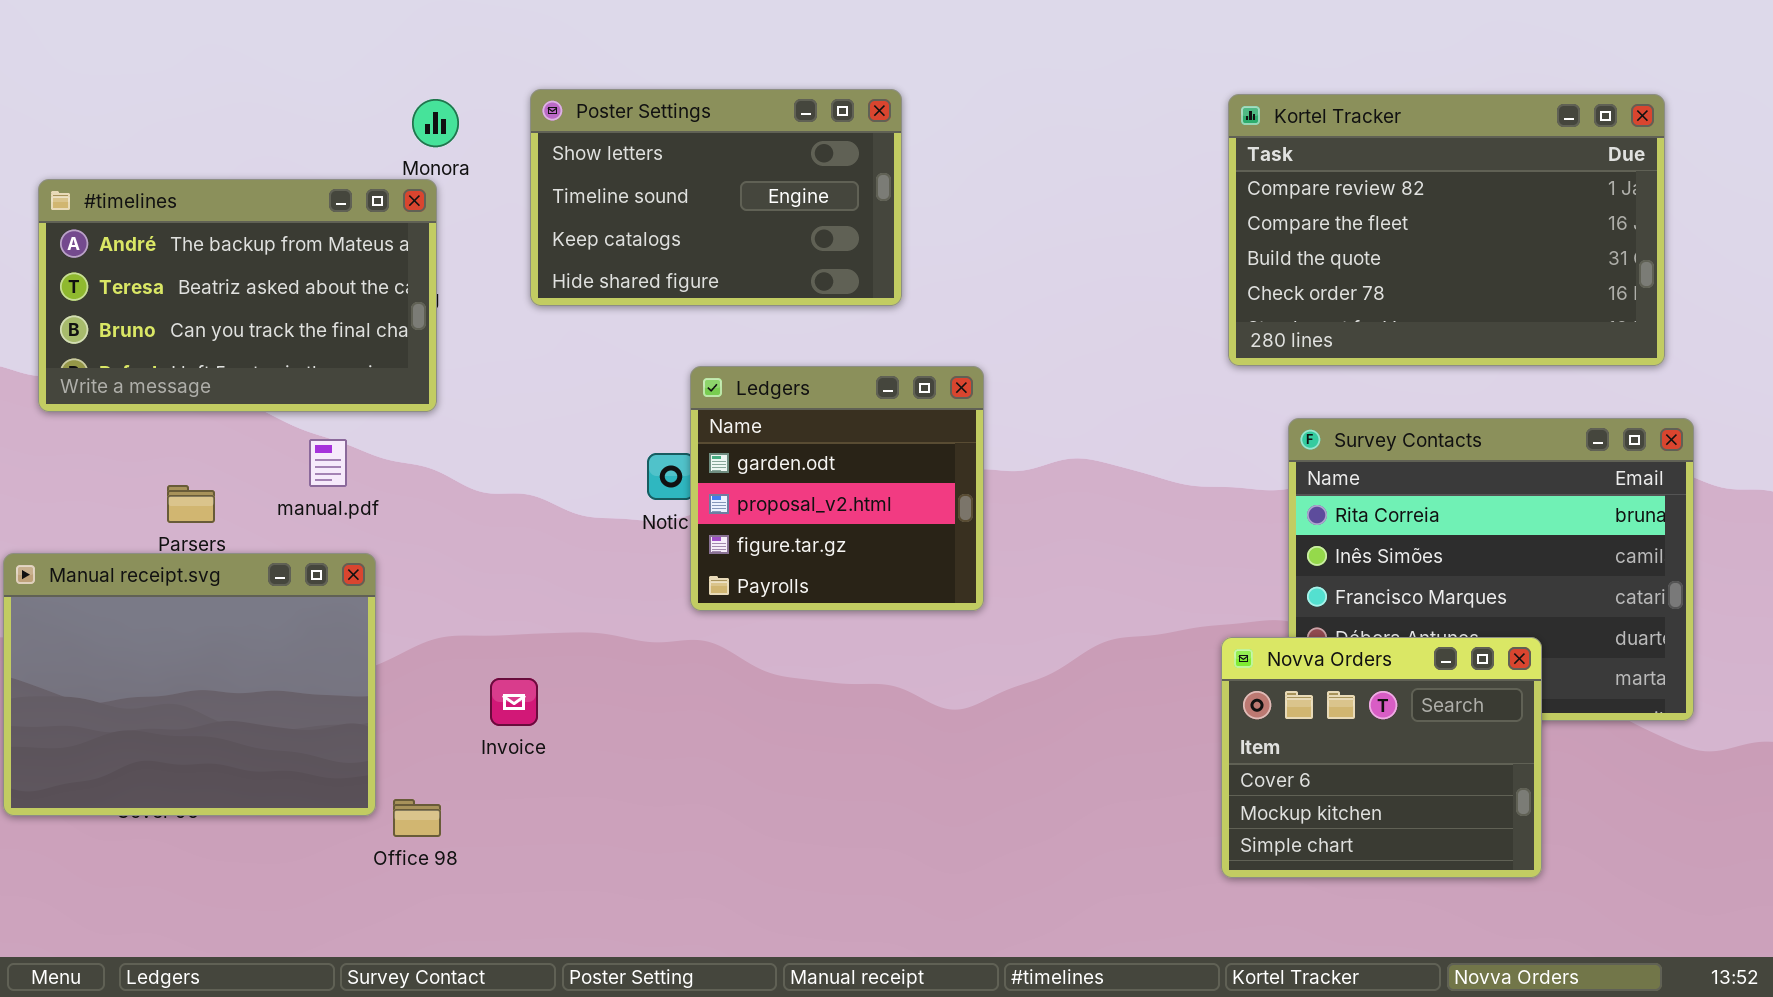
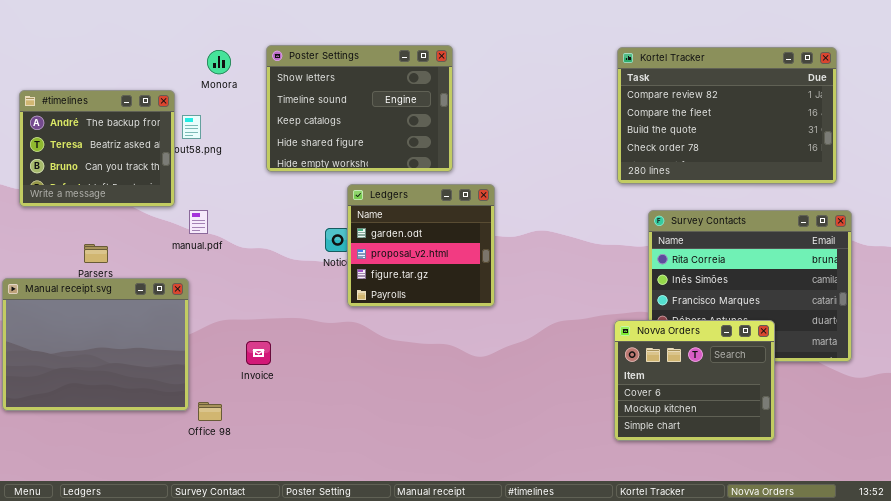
Poster Settings: [530,89,902,306] -> [266,45,453,172], resized
#timelines: [38,179,437,412] -> [19,90,175,207], resized
manual.pdf: [309,439,347,487] -> [189,210,208,234], moved

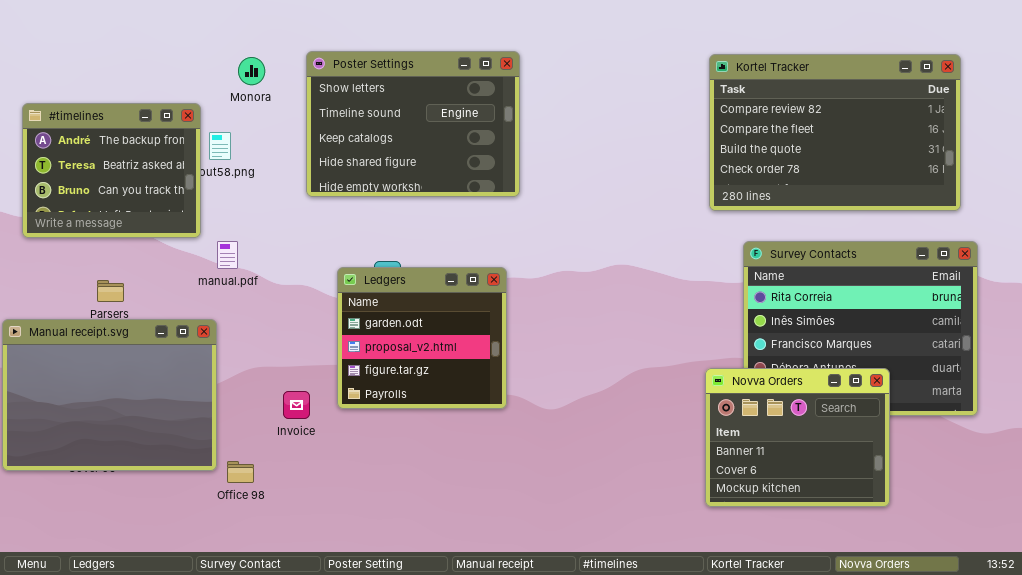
Ledgers: [347,184,495,307] -> [337,267,507,409], moved
Novva Orders: [614,320,775,441] -> [705,368,890,507], scrolled up 1 row

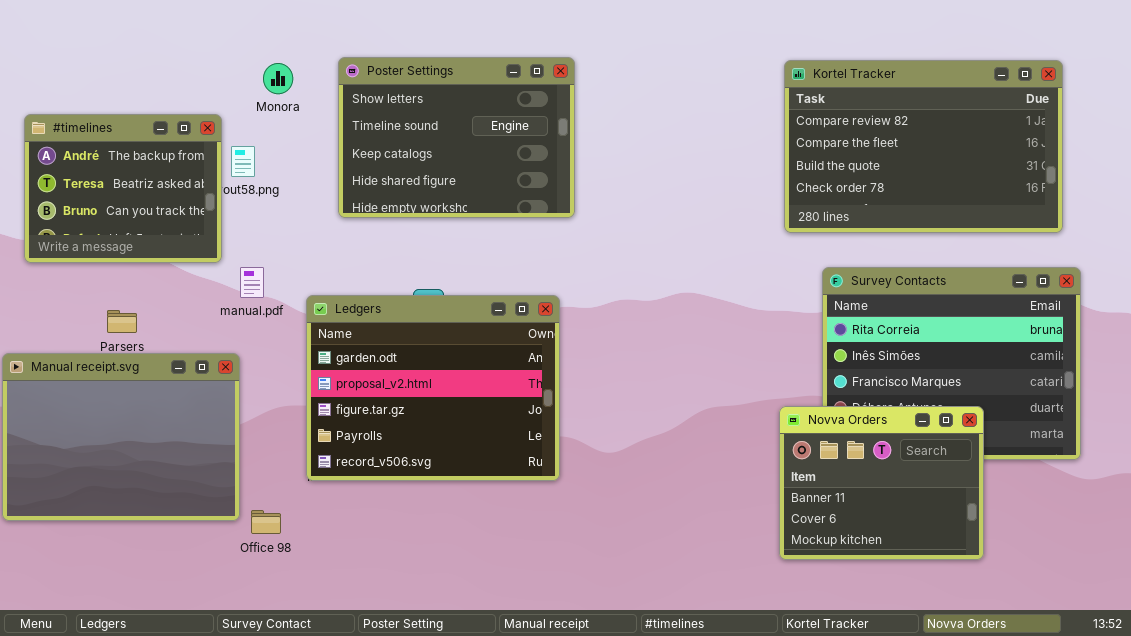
Ledgers: [337,267,507,409] -> [306,295,560,481], resized

